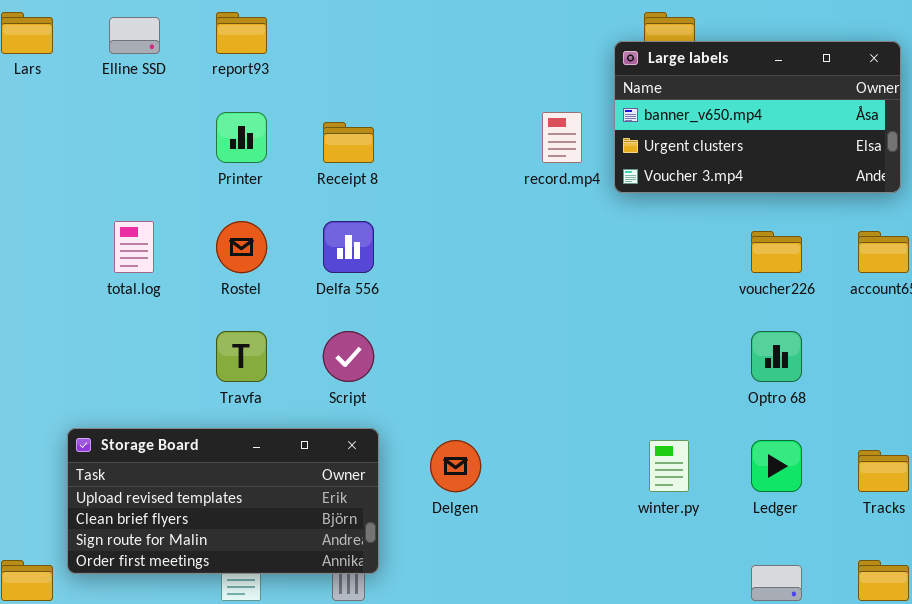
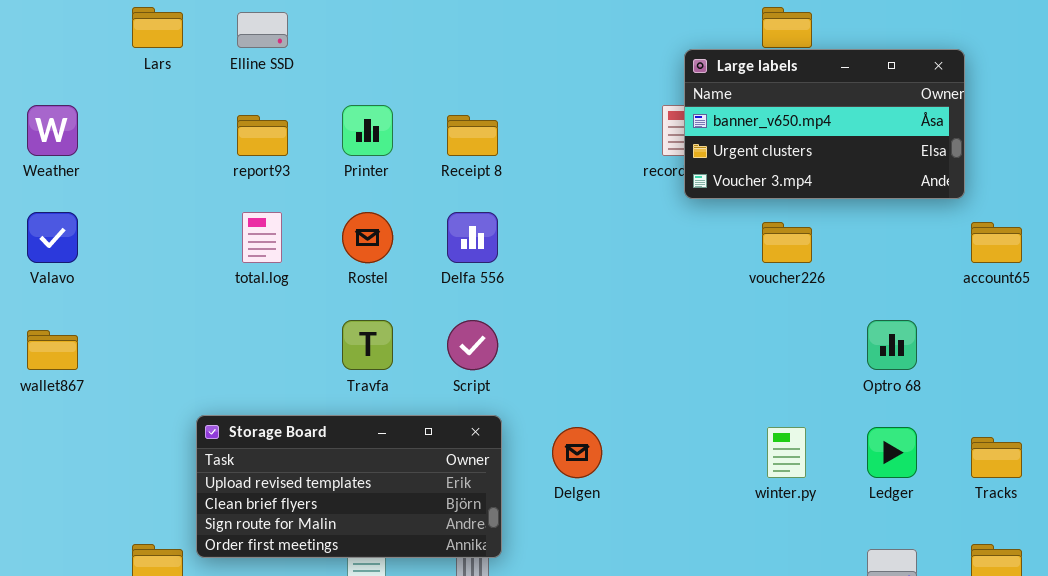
report93: [216,12,267,54] -> [237,115,288,156], moved
Large labels: [614,41,901,193] -> [684,49,965,199], moved
voucher226: [751,231,802,273] -> [762,222,812,263], moved

